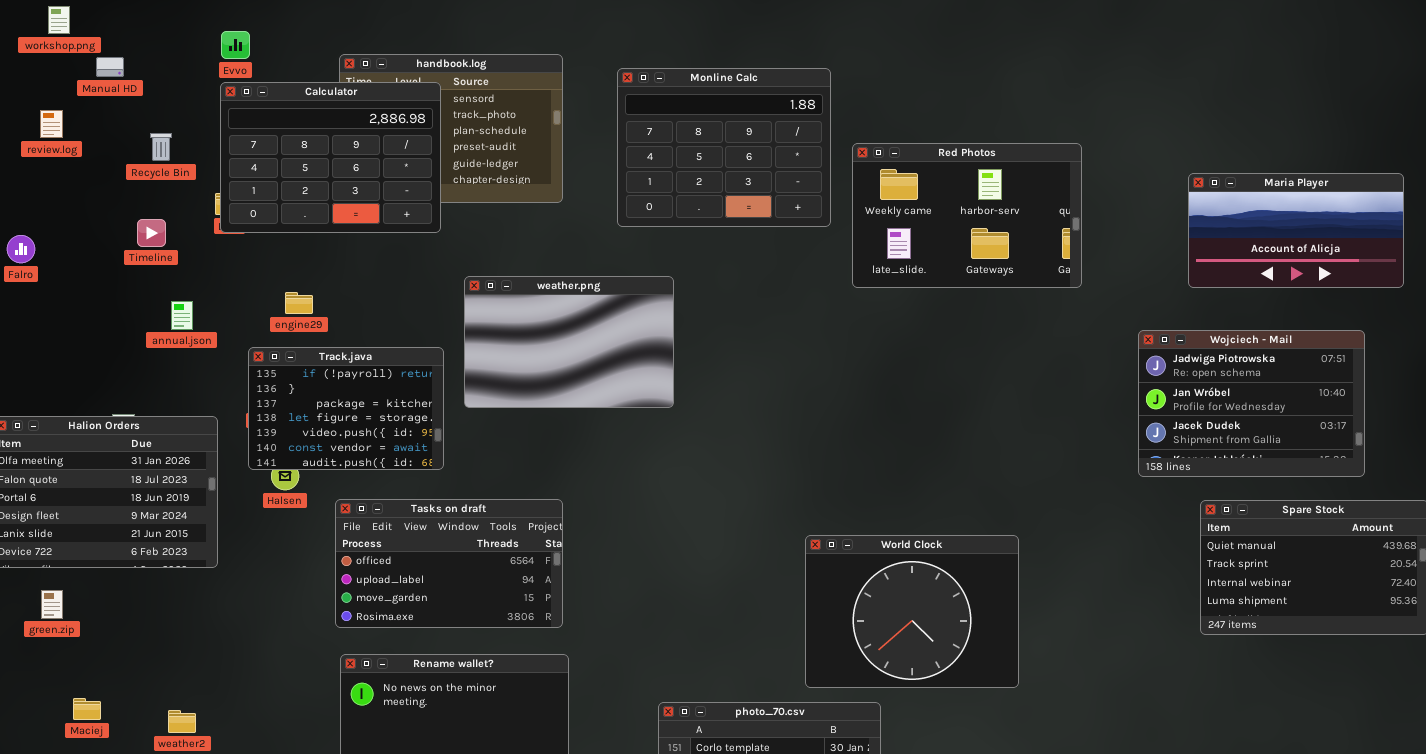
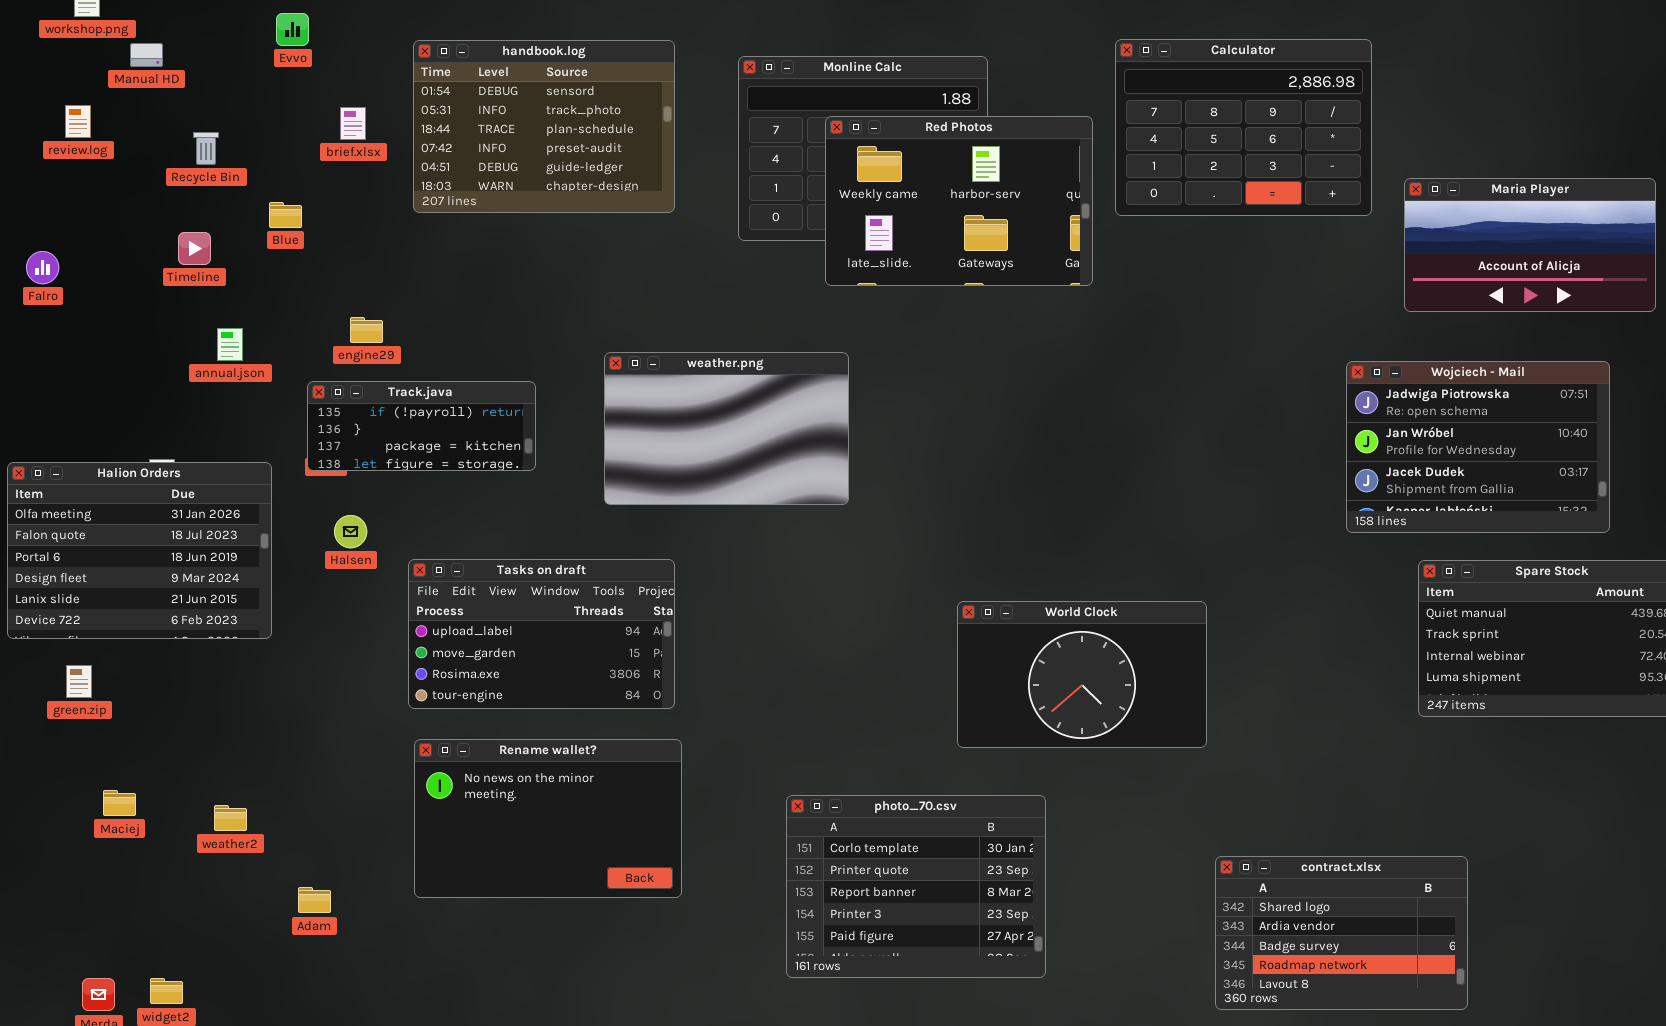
Calculator: [220,82,441,233] -> [1115,39,1372,216], moved
Red Photos: [852,143,1082,288] -> [825,116,1093,286], moved
weather.png: [464,276,674,408] -> [604,352,849,505], moved
Track.java: [248,347,444,470] -> [307,381,536,471], resized
Tasks on draft: [335,499,563,628] -> [408,559,675,709], scrolled down 1 row
World Clock: [805,535,1019,688] -> [957,601,1207,748], resized

